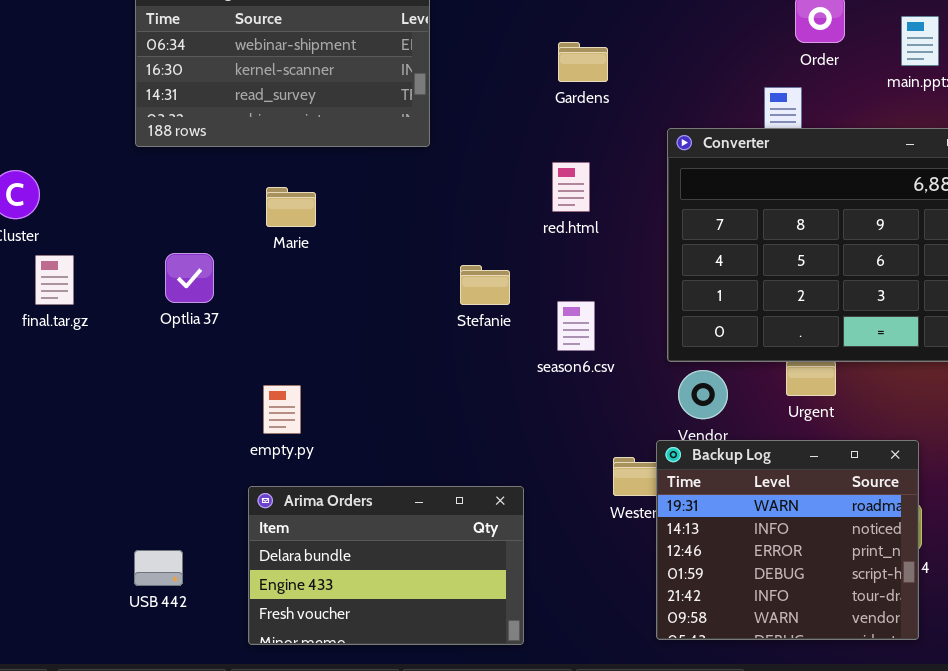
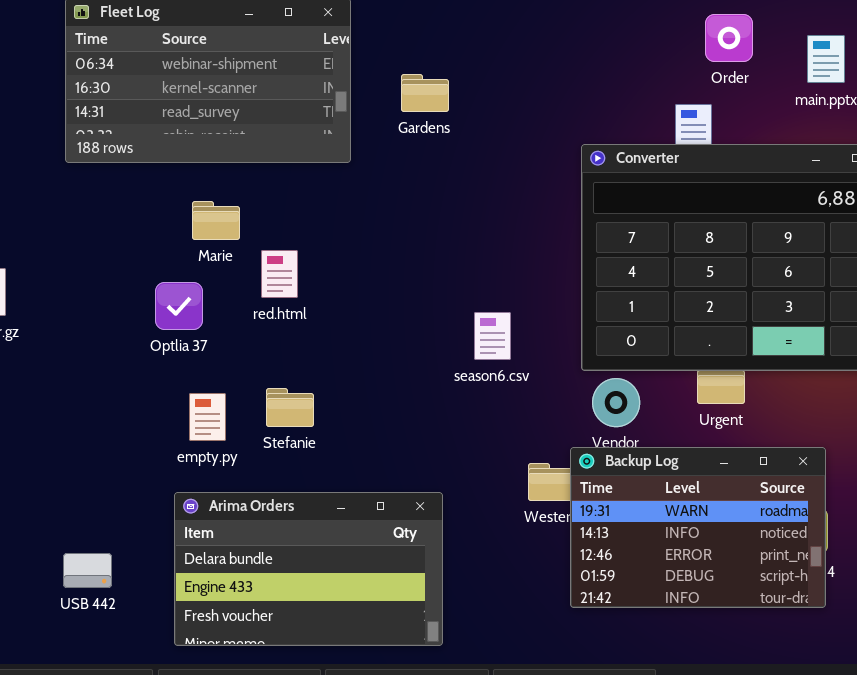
Gardens: [558,42,608,82] -> [401,74,449,112], moved
red.html: [552,162,590,212] -> [261,250,298,298], moved
Optlia 37: [165,253,214,303] -> [155,282,203,330], moved
Stefanie: [460,265,510,305] -> [266,388,314,427], moved
Backup Log: [656,440,919,640] -> [570,447,826,608], resized

